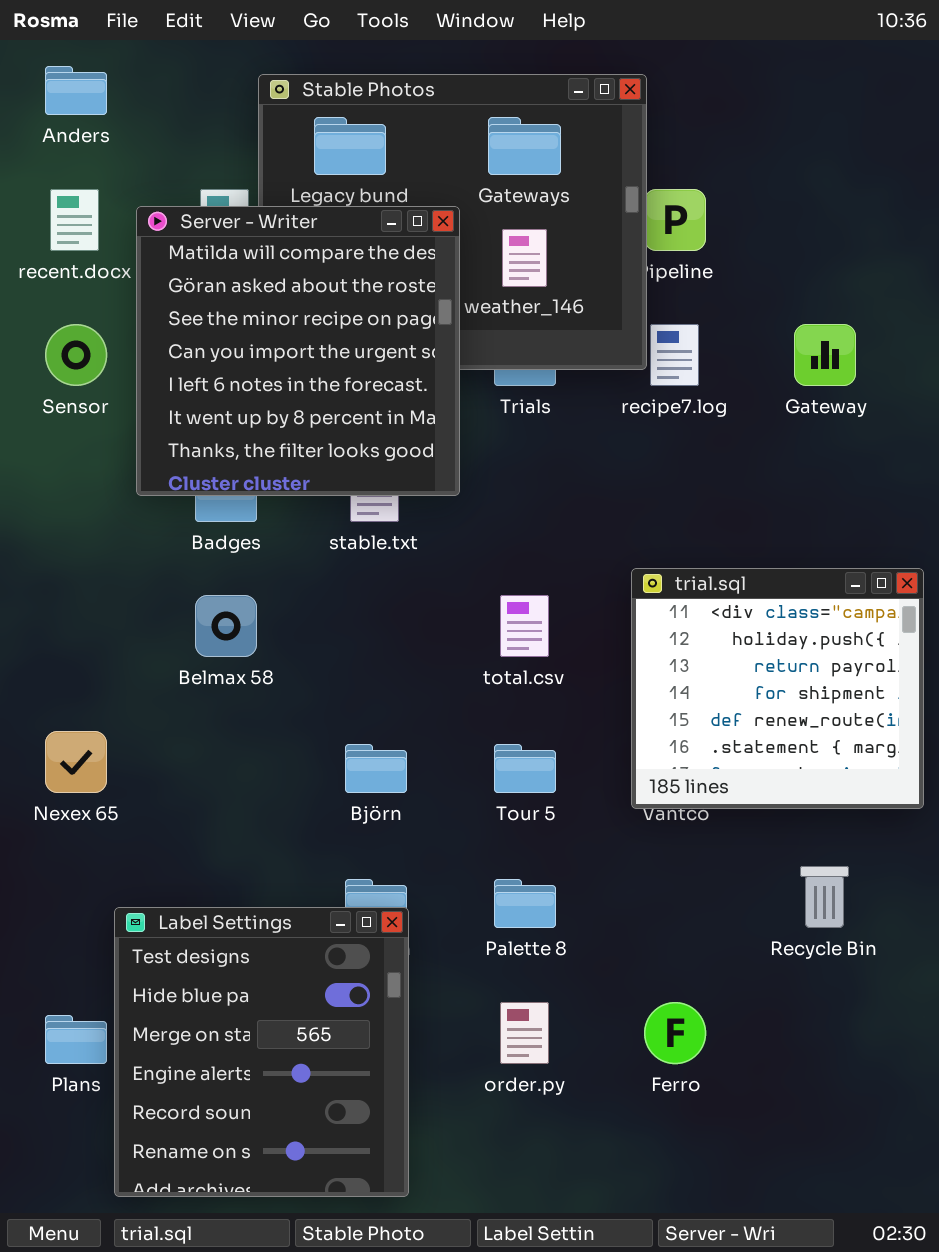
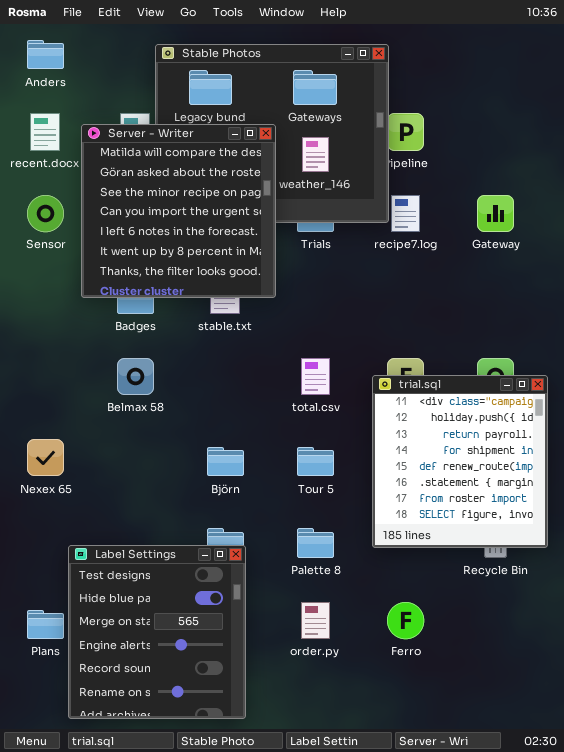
trial.sql: [631,568,924,809] -> [372,375,548,548], moved, resized

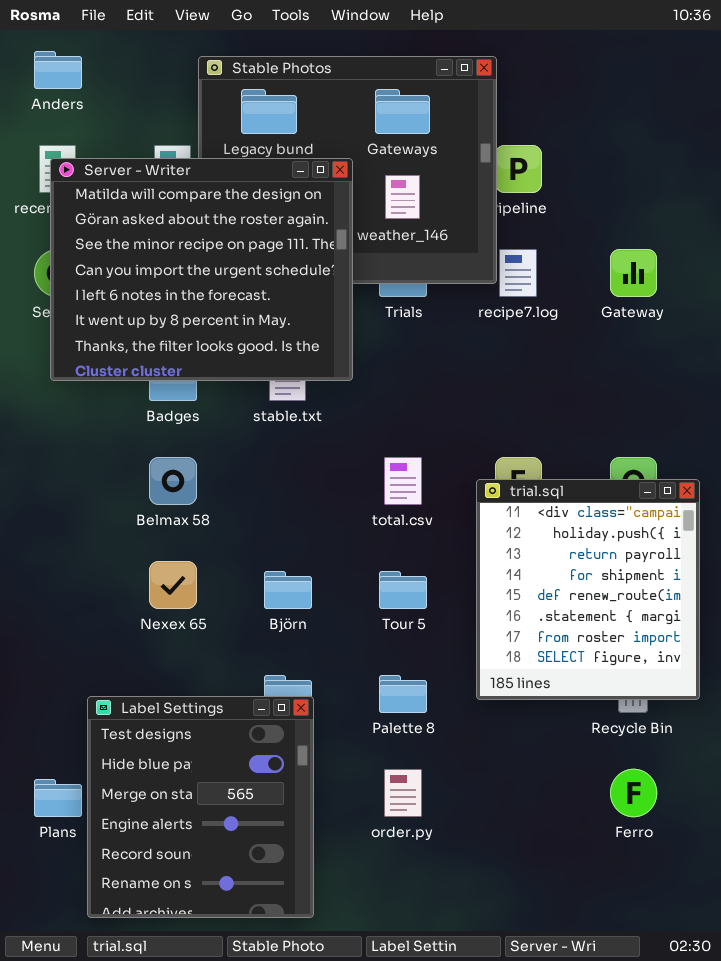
Server - Writer: [81,124,276,298] -> [50,158,353,381], resized
Nexex 65: [27,439,64,476] -> [149,561,197,609], moved
Ferro: [387,602,424,639] -> [610,769,657,817], moved

